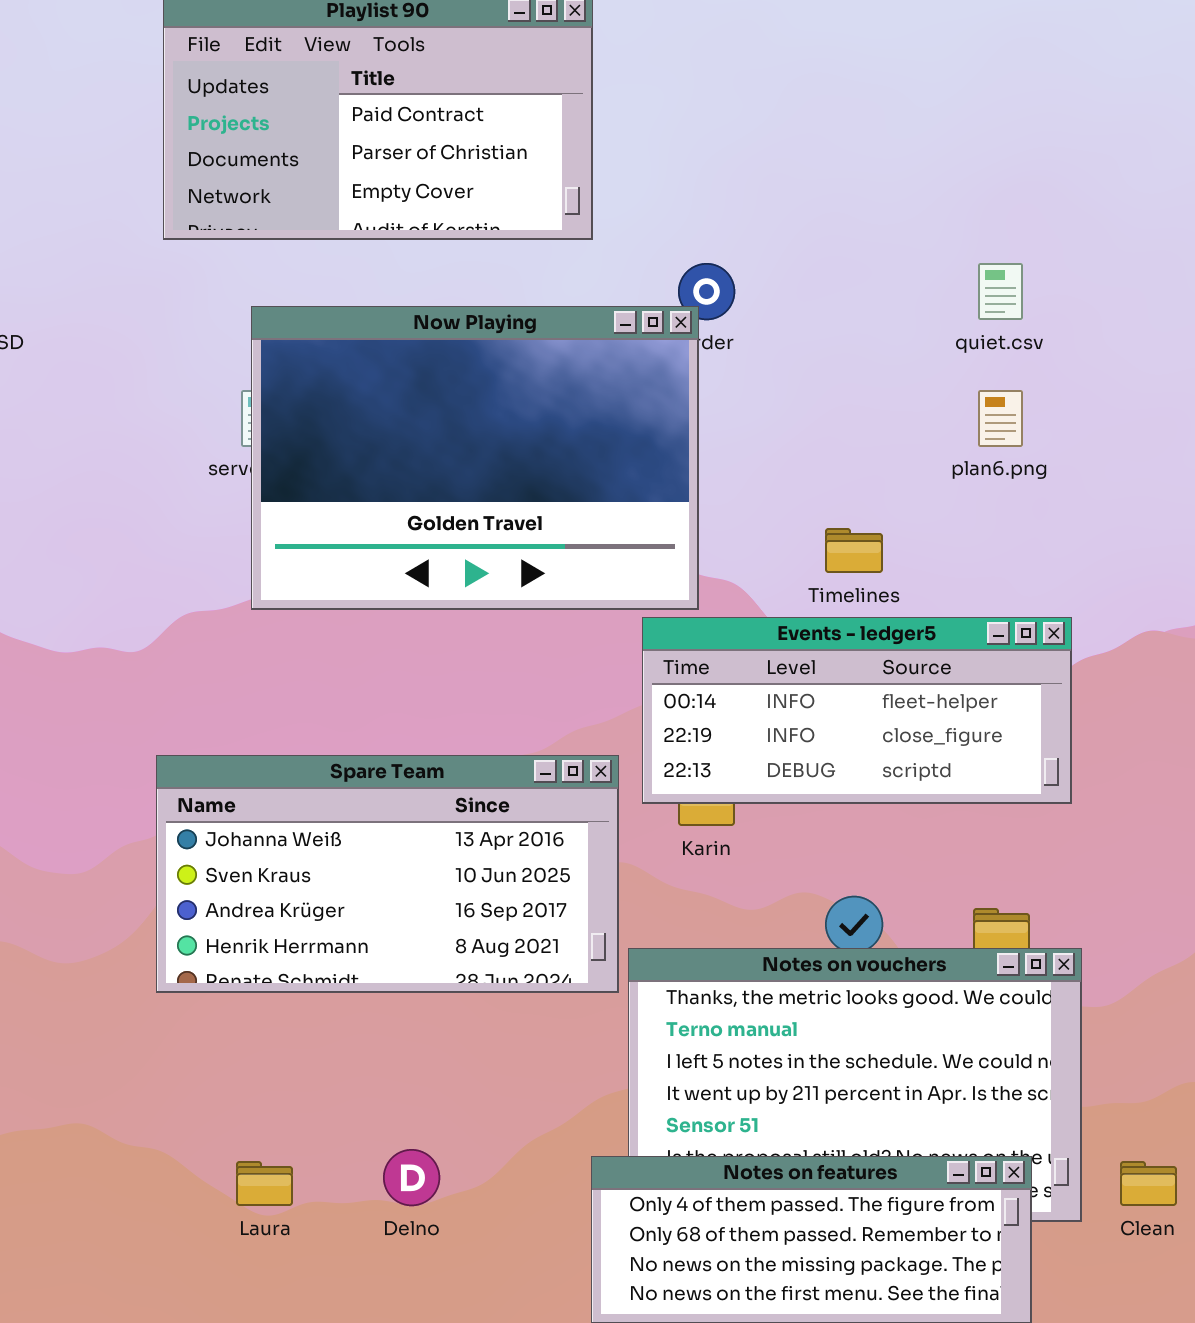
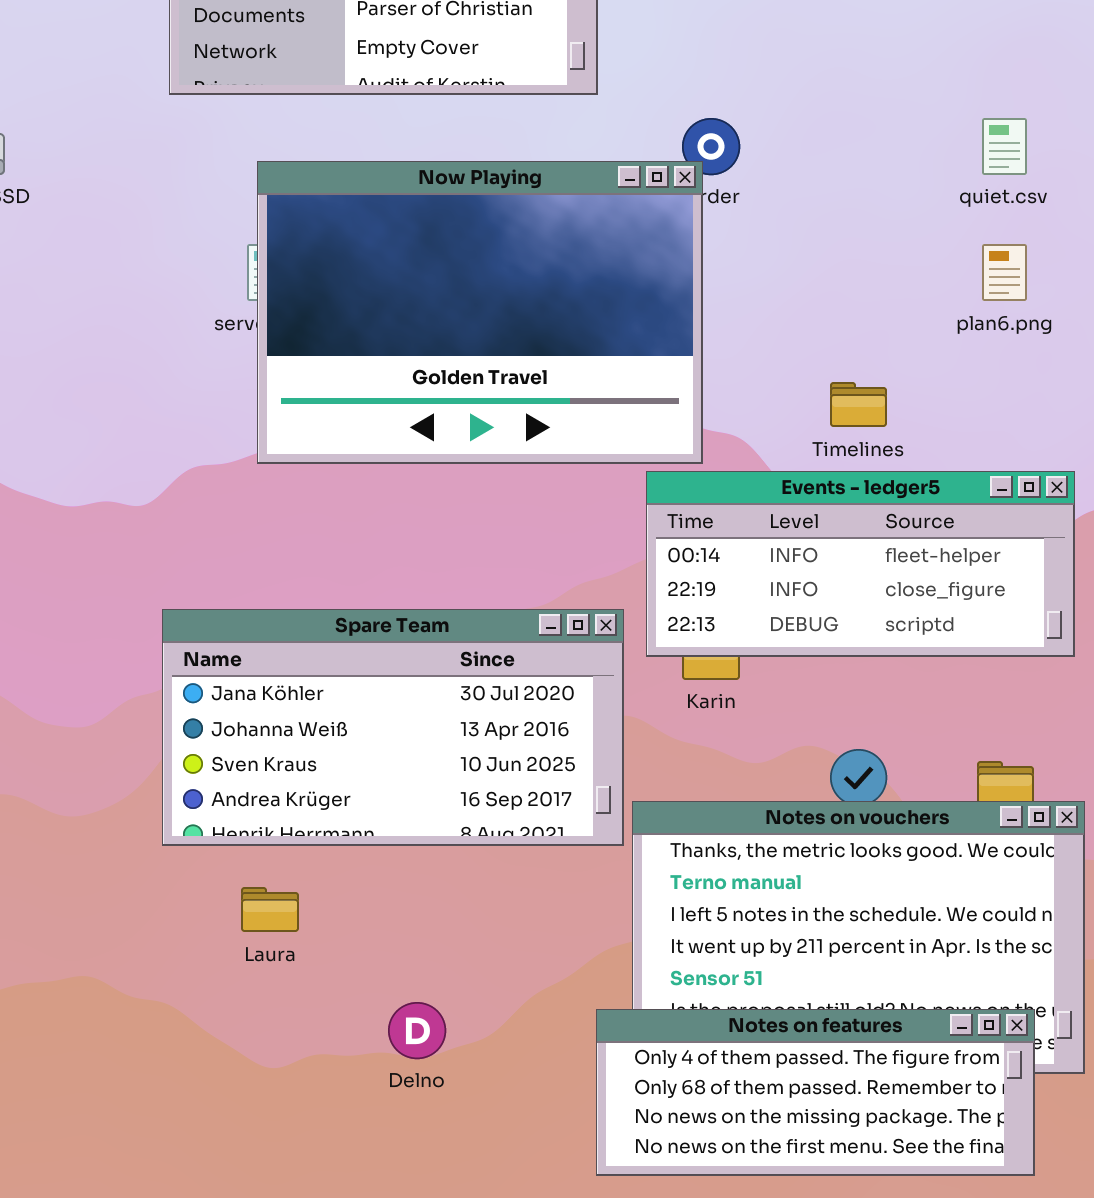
Spare Team: [156,755,619,993] -> [162,609,624,846], scrolled up 1 row
Laura: [236,1161,293,1206] -> [241,887,299,932], moved

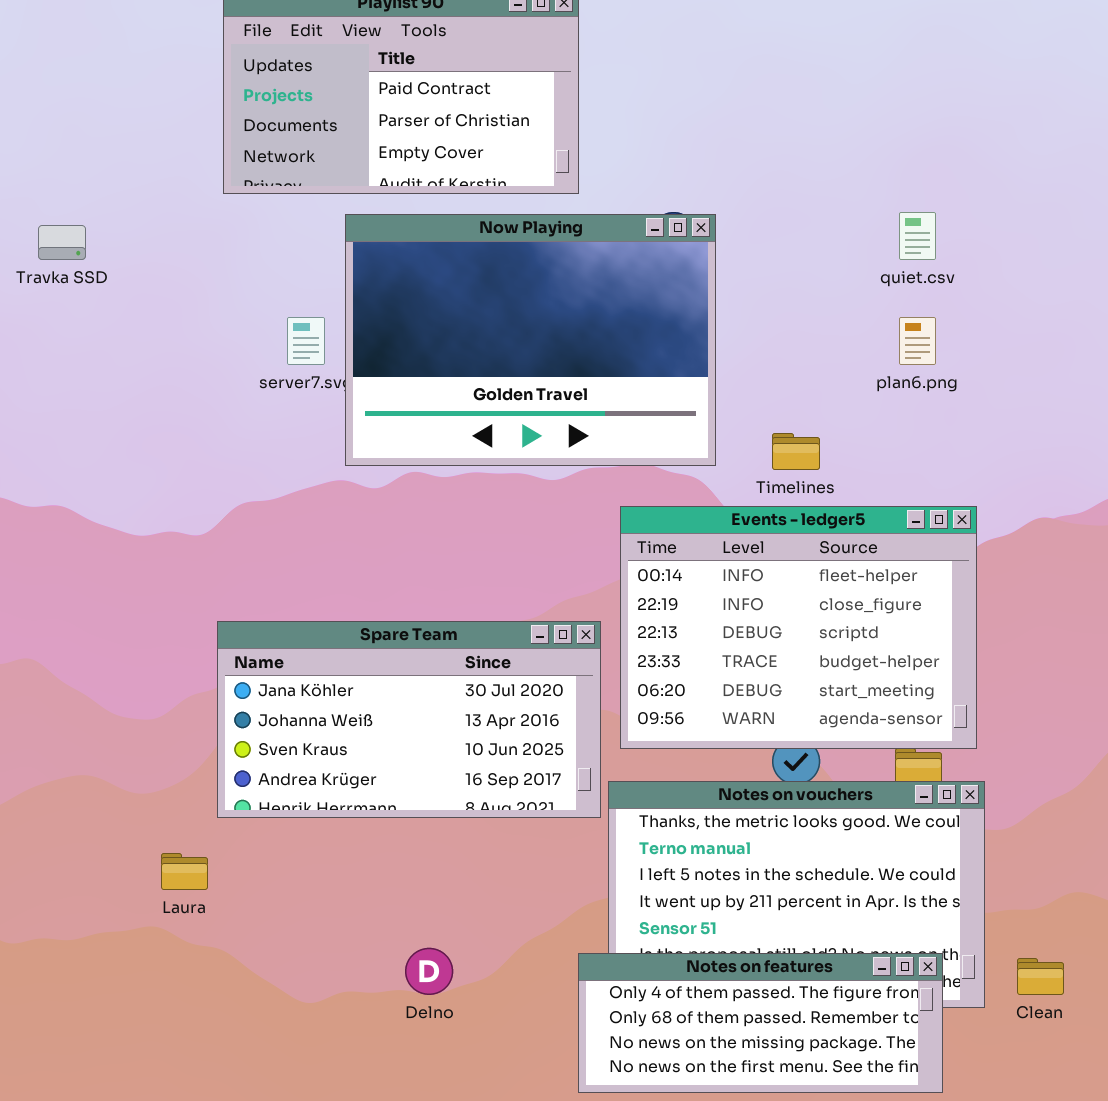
Now Playing: [257,161,703,464] -> [345,214,716,466], moved
Events - ledger5: [646,471,1075,657] -> [620,506,977,749], resized
Laura: [241,887,299,932] -> [161,853,208,890], moved

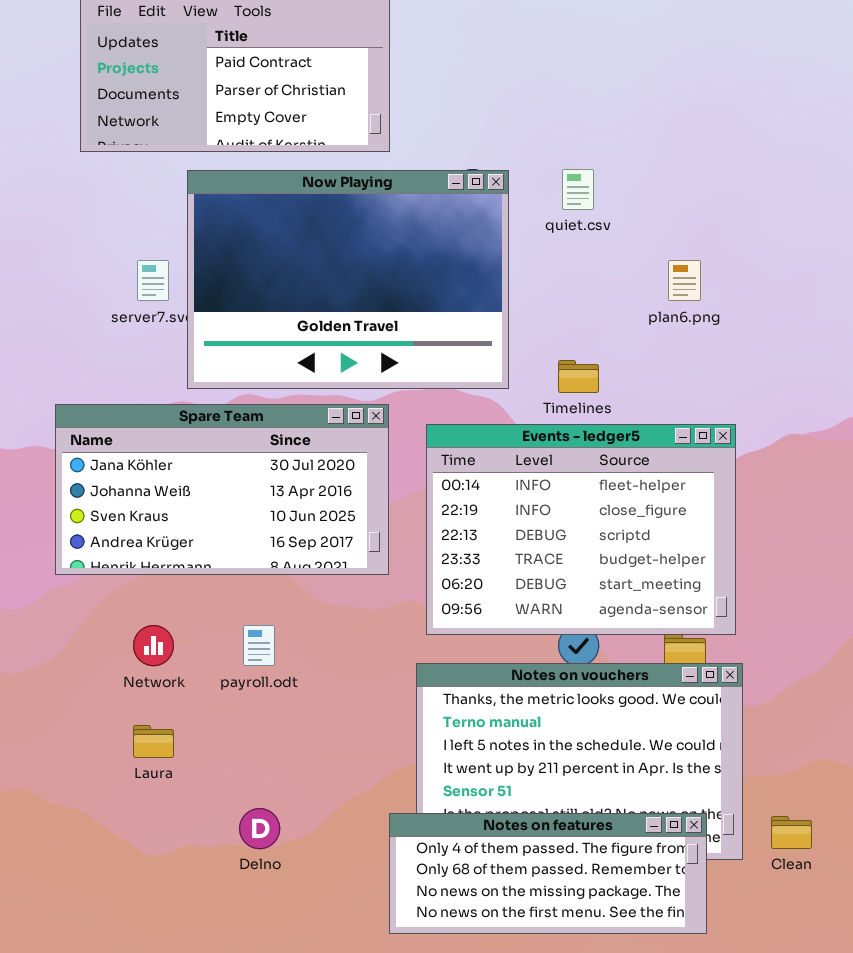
quiet.csv: [899,212,936,260] -> [562,169,594,210], moved
Spare Team: [217,621,601,818] -> [55,404,389,575], moved
Laura: [161,853,208,890] -> [133,725,174,758], moved

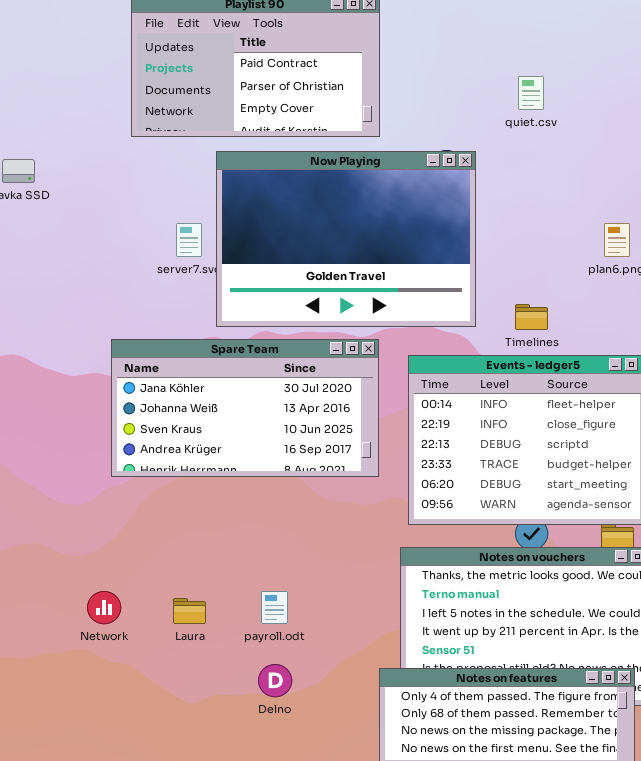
quiet.csv: [562,169,594,210] -> [518,76,544,110], moved
Network: [133,625,174,666] -> [87,591,121,624], moved
payroll.odt: [243,625,275,666] -> [261,591,288,624], moved

